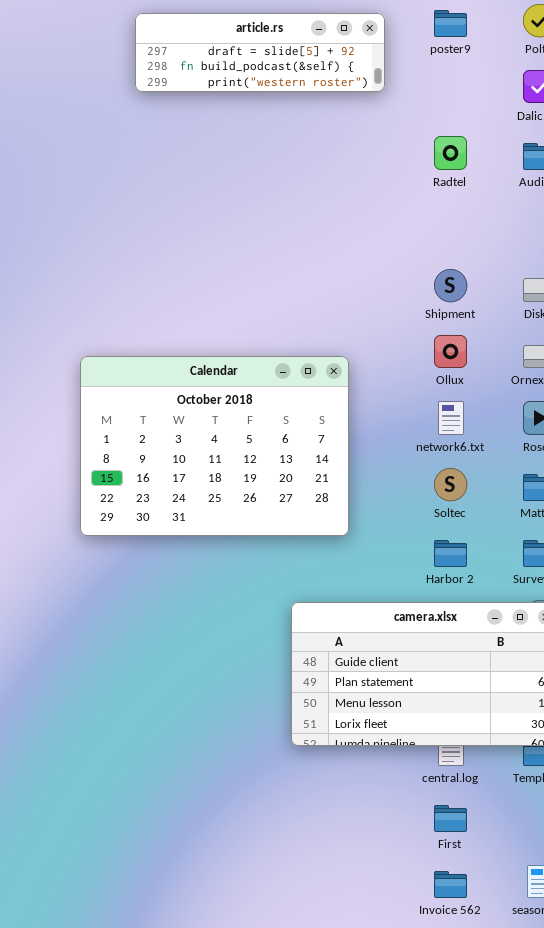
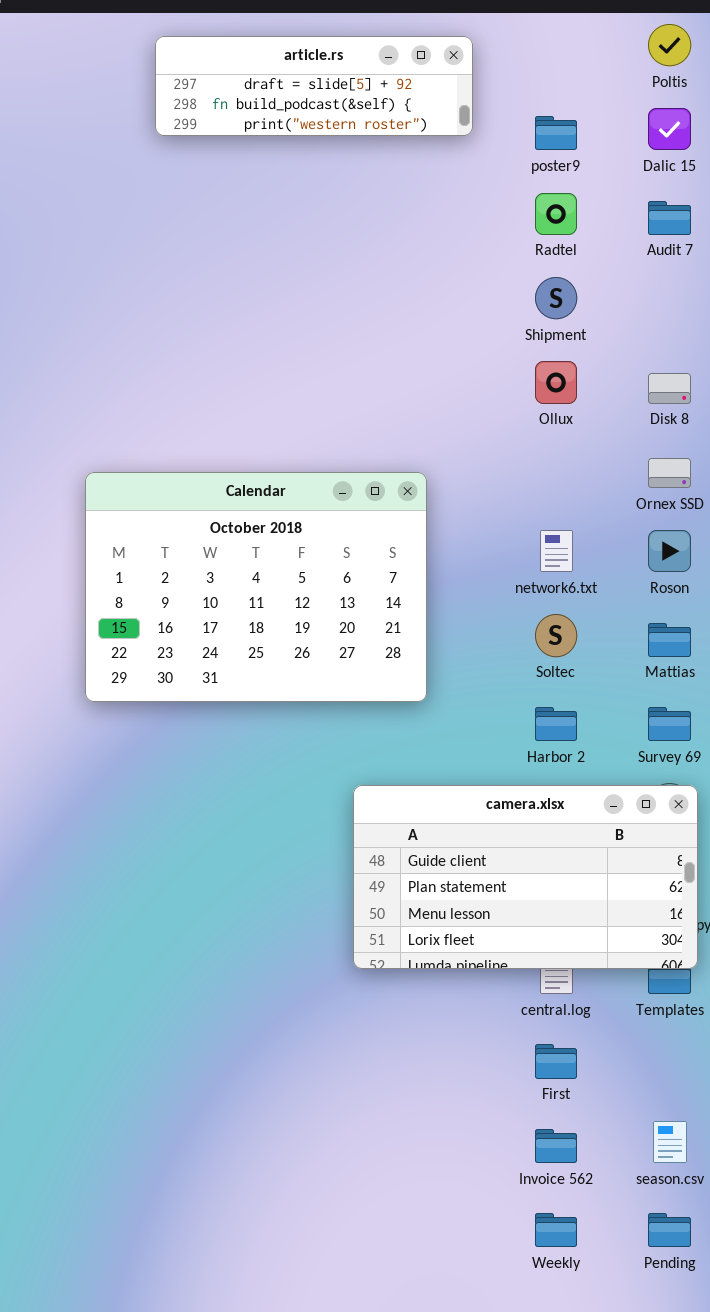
poster9: [434,10,467,37] -> [535,116,577,150], moved
Shipment: [434,269,467,302] -> [535,277,577,319], moved
Ollux: [434,335,467,368] -> [535,361,577,404], moved

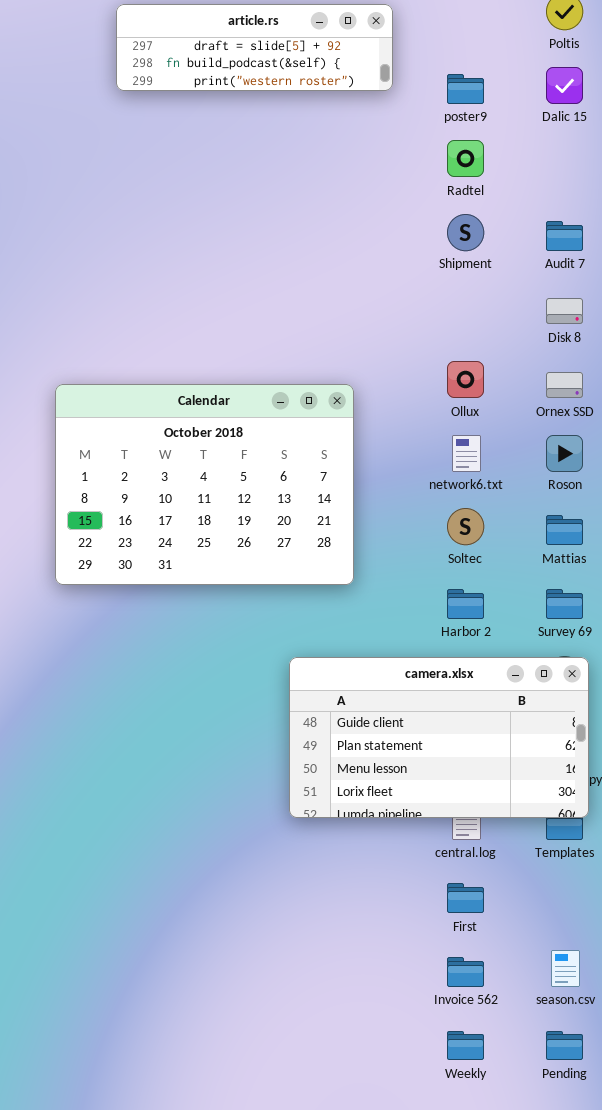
Audit 7: [648,201,691,235] -> [546,221,583,251], moved
Ollux: [535,361,577,404] -> [447,361,484,398], moved

